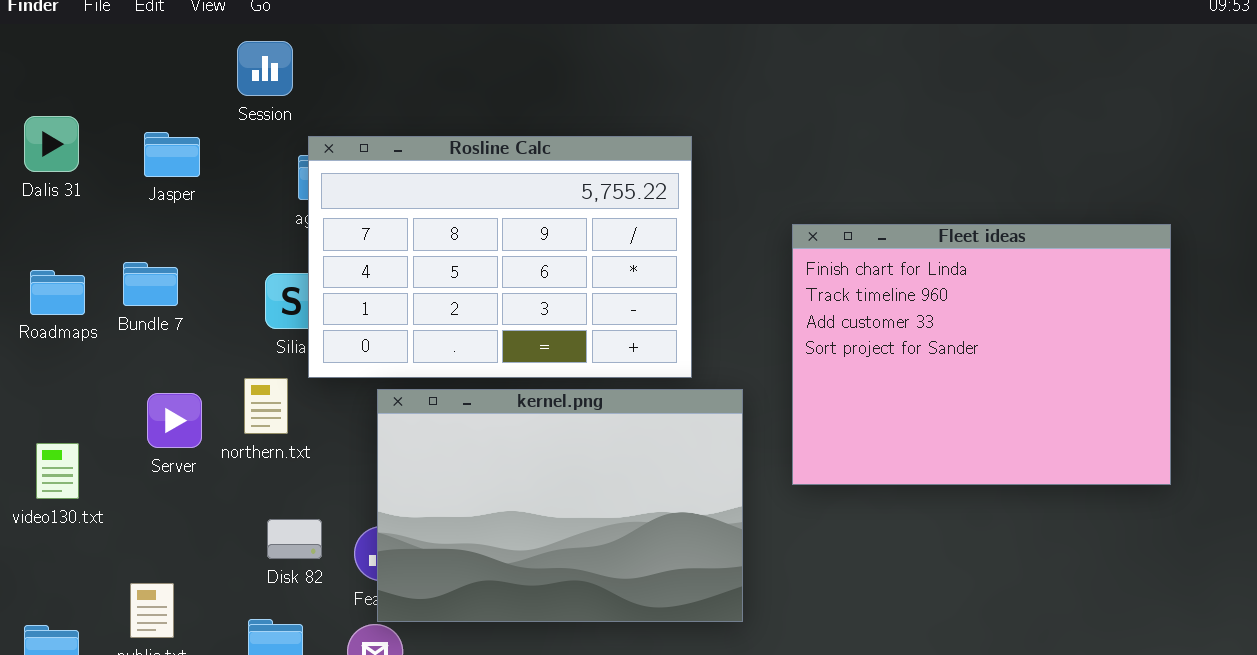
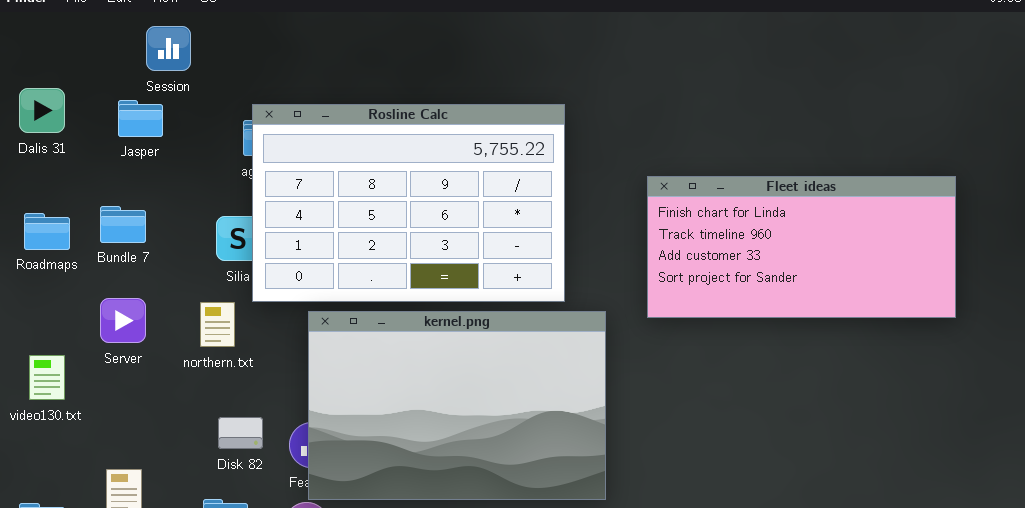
Session: [237,41,293,96] -> [146,26,191,71], moved
Fleet ideas: [792,224,1171,485] -> [647,176,956,318], resized
Server: [147,393,202,448] -> [100,298,146,343], moved

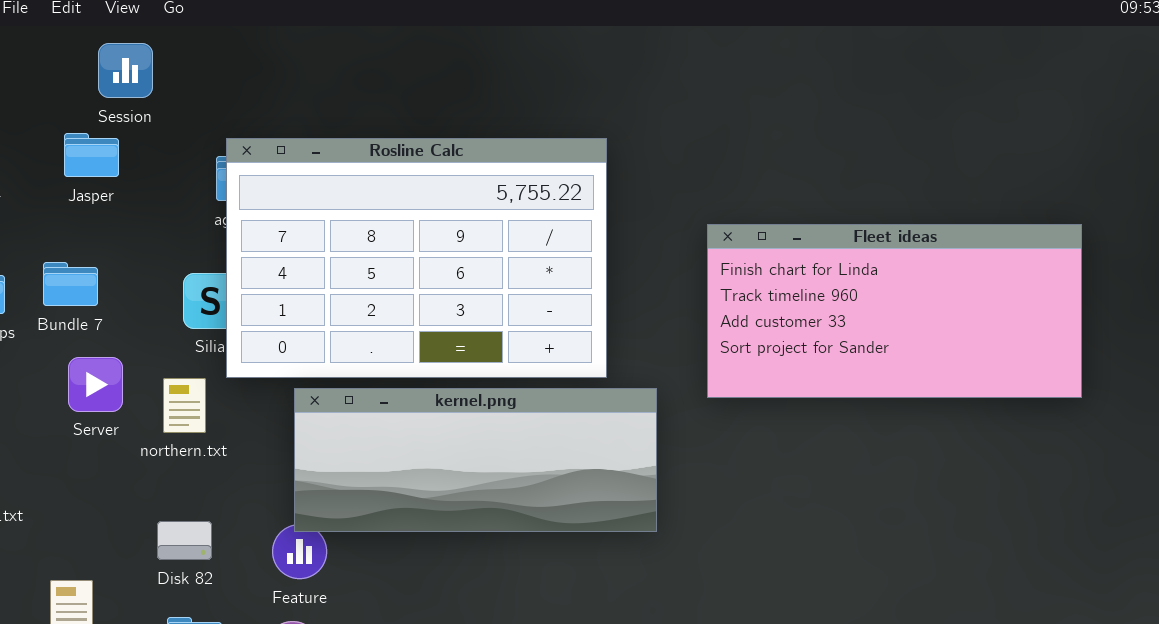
Server: [100,298,146,343] -> [68,357,123,412], moved
kernel.png: [308,311,606,500] -> [294,388,657,532], resized
Disk 82: [218,417,263,449] -> [157,521,212,560], moved

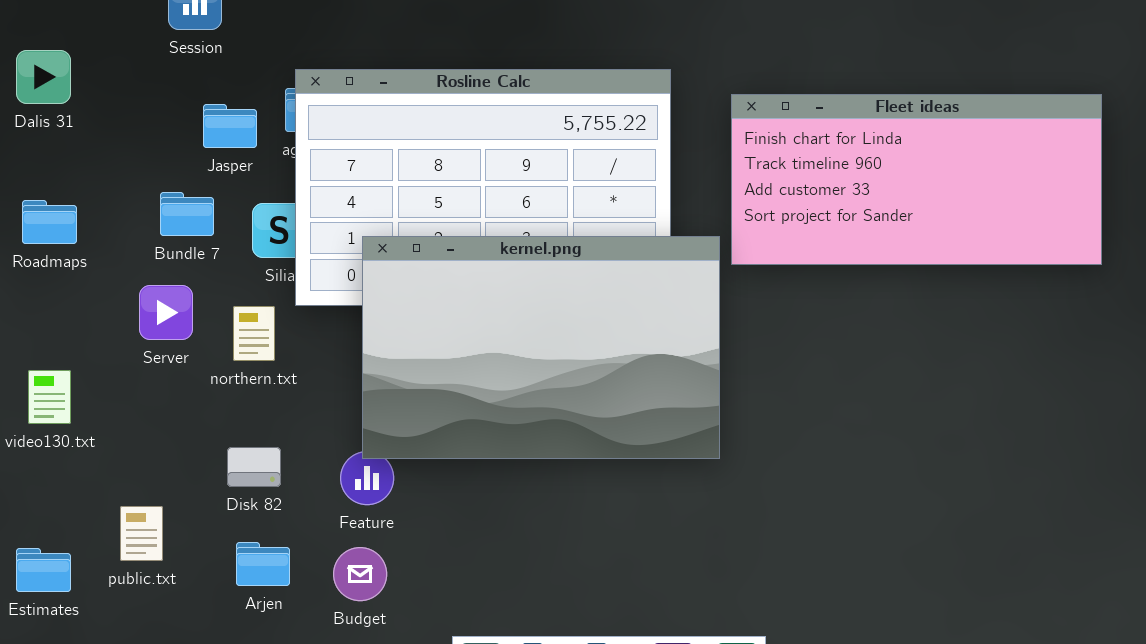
Jasper: [64,133,119,177] -> [203,104,257,148], moved
Fleet ideas: [707,224,1082,398] -> [731,94,1102,265], moved
Bundle 7: [43,262,98,306] -> [160,192,214,236], moved
kernel.png: [294,388,657,532] -> [362,236,720,459], resized

